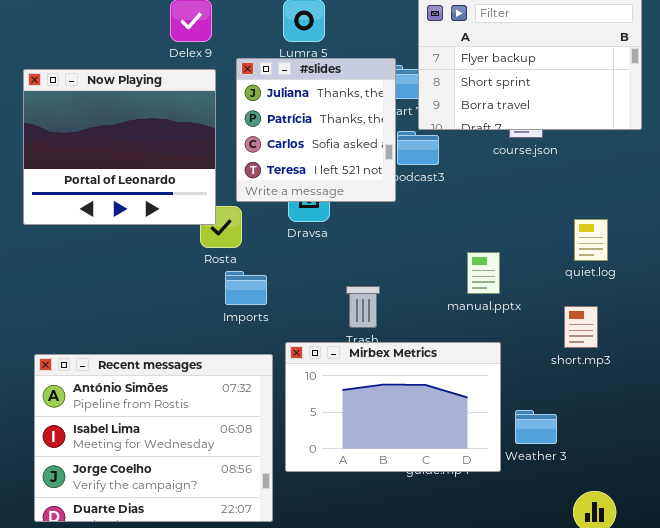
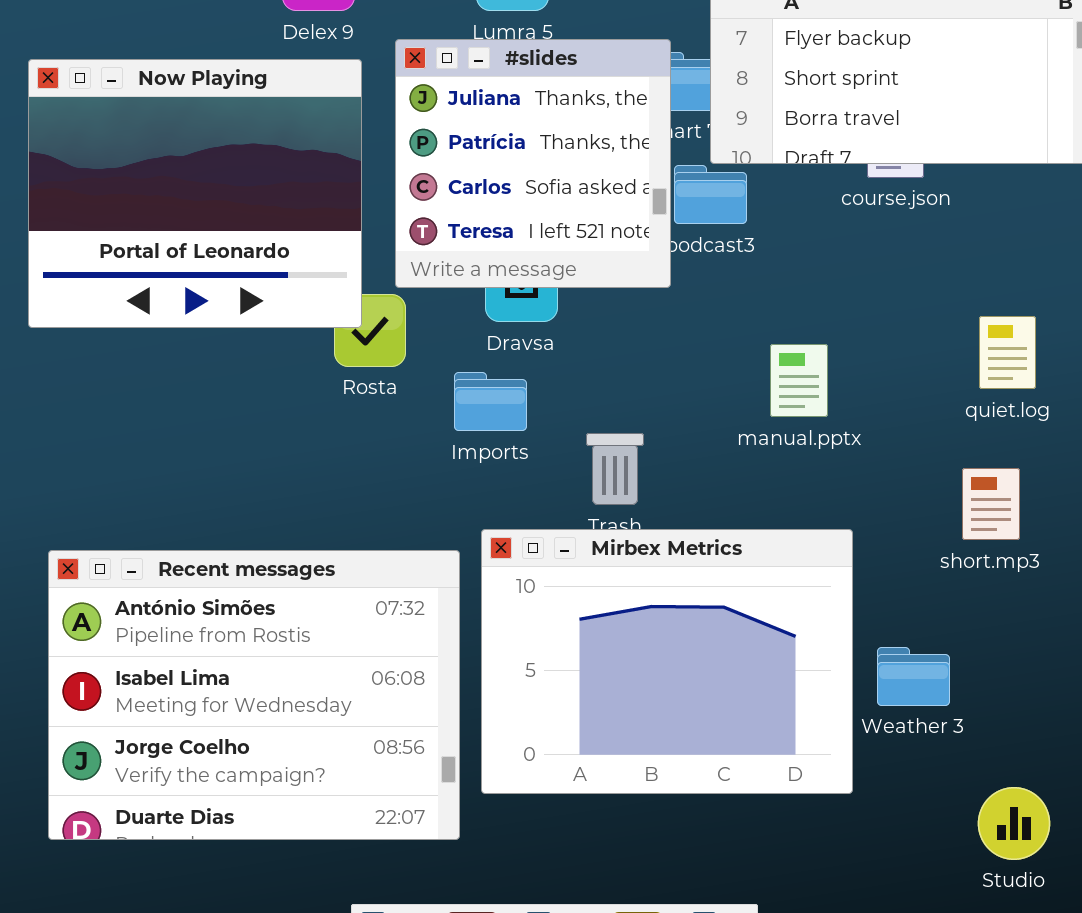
manual.pptx: [467,252,500,294] -> [770,344,828,417], moved
Imports: [225,271,267,305] -> [454,372,527,431], moved
Mirbex Metrics: [285,342,501,472] -> [481,529,853,794], resized

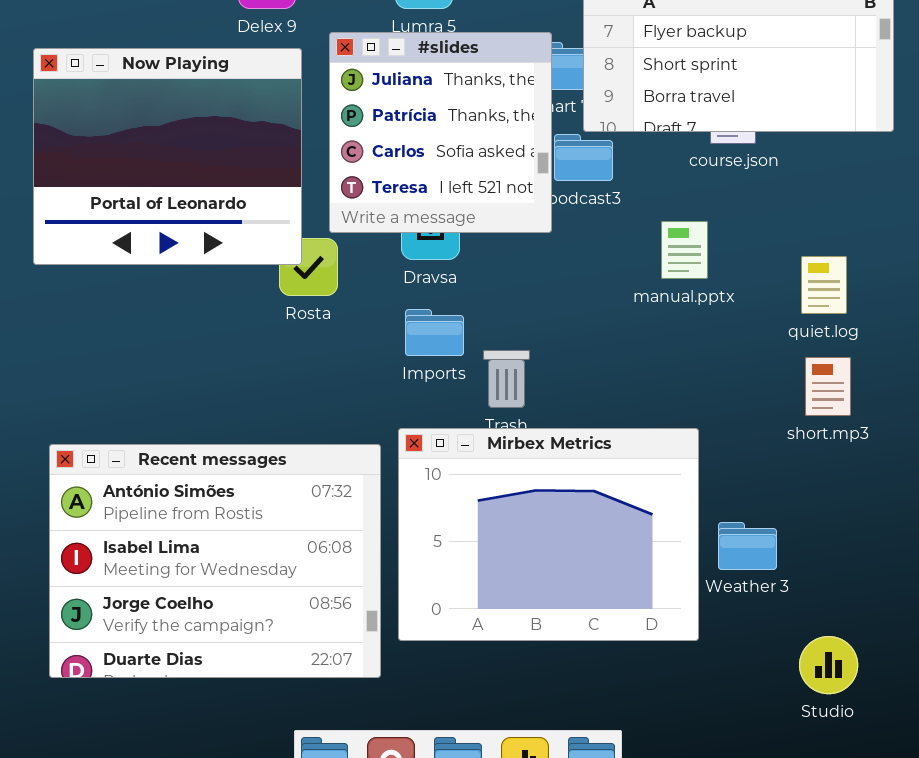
manual.pptx: [770,344,828,417] -> [661,221,708,279], moved
Imports: [454,372,527,431] -> [405,309,464,356], moved
short.mp3: [962,468,1020,540] -> [805,357,851,416], moved

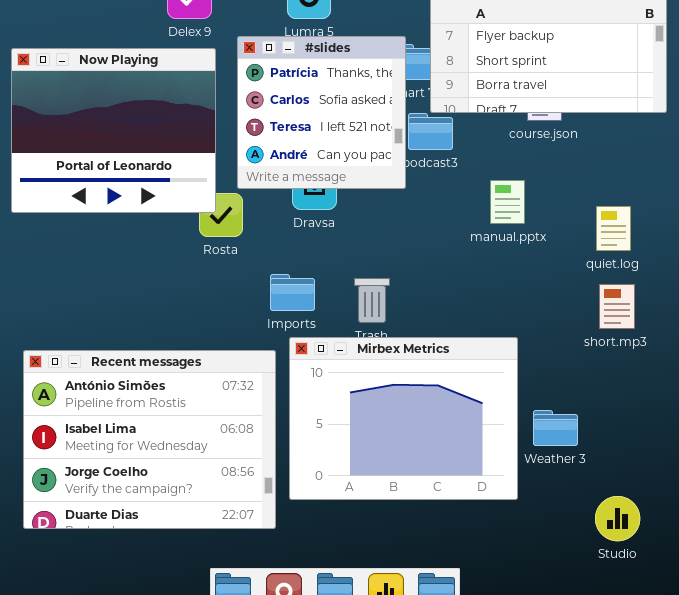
#slides: [329,32,552,233] -> [237,36,406,189], scrolled down 1 row
Imports: [405,309,464,356] -> [270,274,315,311], moved

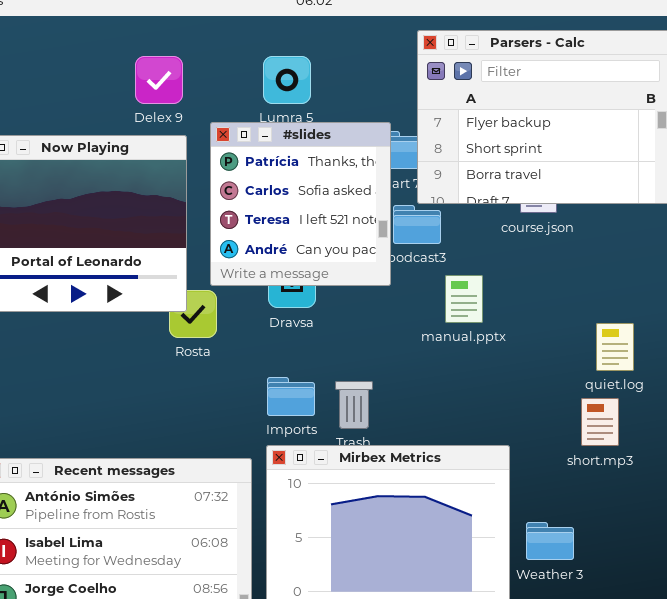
manual.pptx: [490,180,525,224] -> [445,275,483,323], moved
quiet.log: [596,206,631,251] -> [596,323,634,371], moved
Imports: [270,274,315,311] -> [267,377,315,416], moved
short.mp3: [599,284,635,329] -> [581,398,619,446], moved

